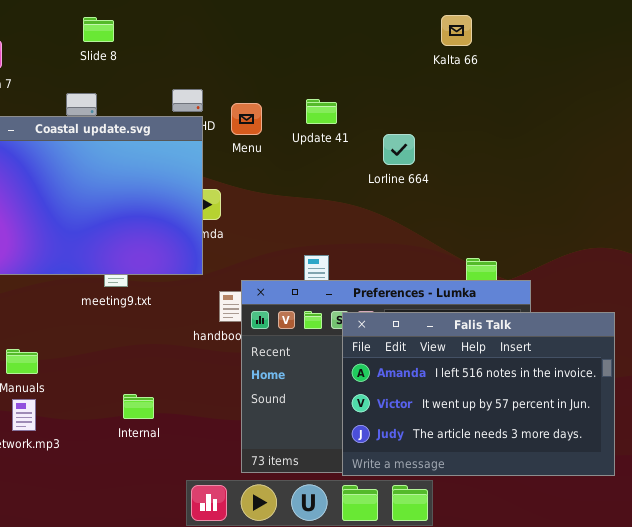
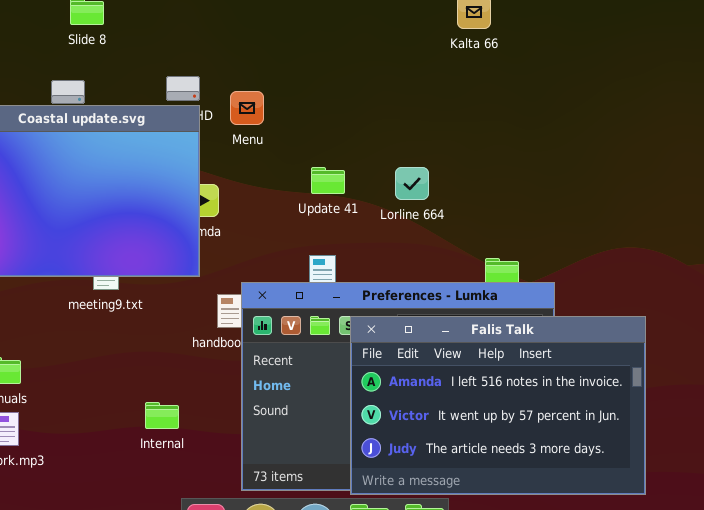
Update 41: [306,99,337,124] -> [311,167,345,194], moved
Lorline 664: [383,134,415,165] -> [395,167,429,200], moved
Internal: [123,394,154,419] -> [145,402,179,429], moved

